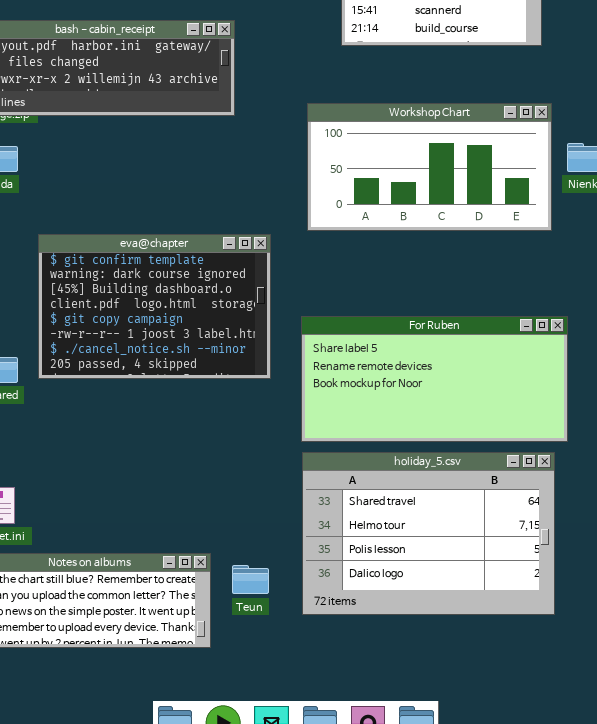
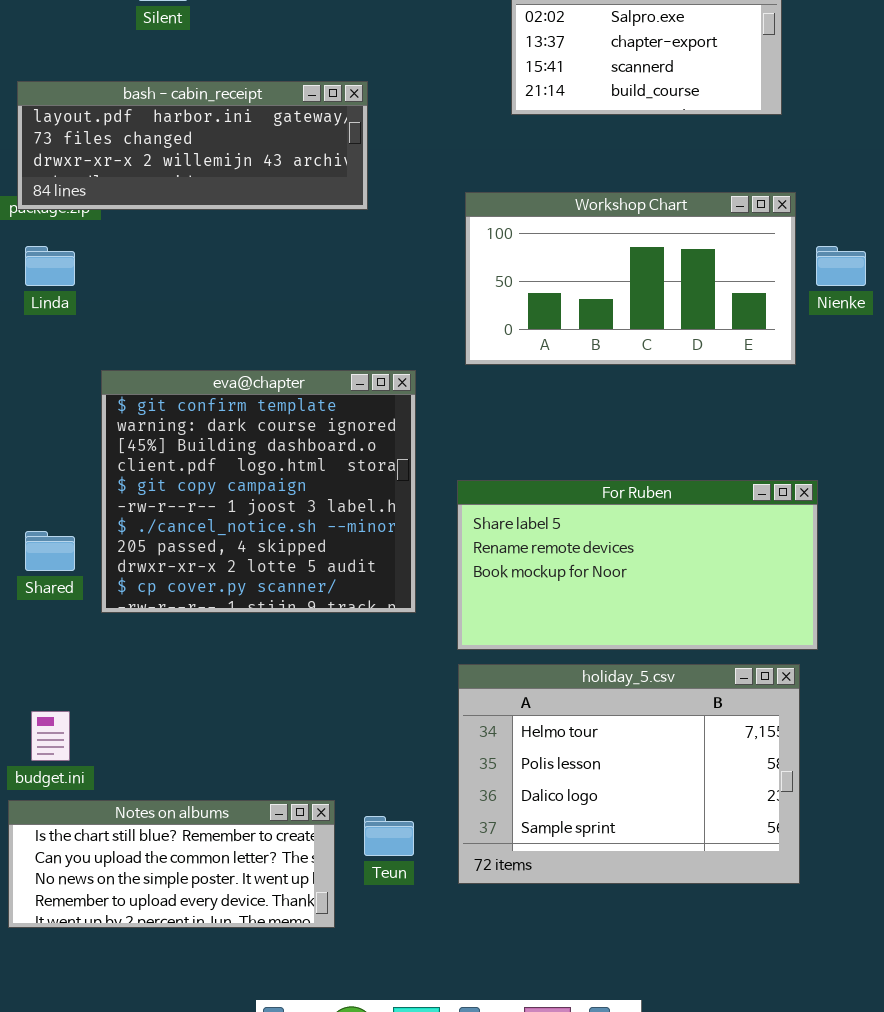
eva@chapter: [38,234,271,379] -> [101,370,416,613], resized
holiday_5.csv: [302,452,555,615] -> [458,664,800,884], scrolled down 1 row

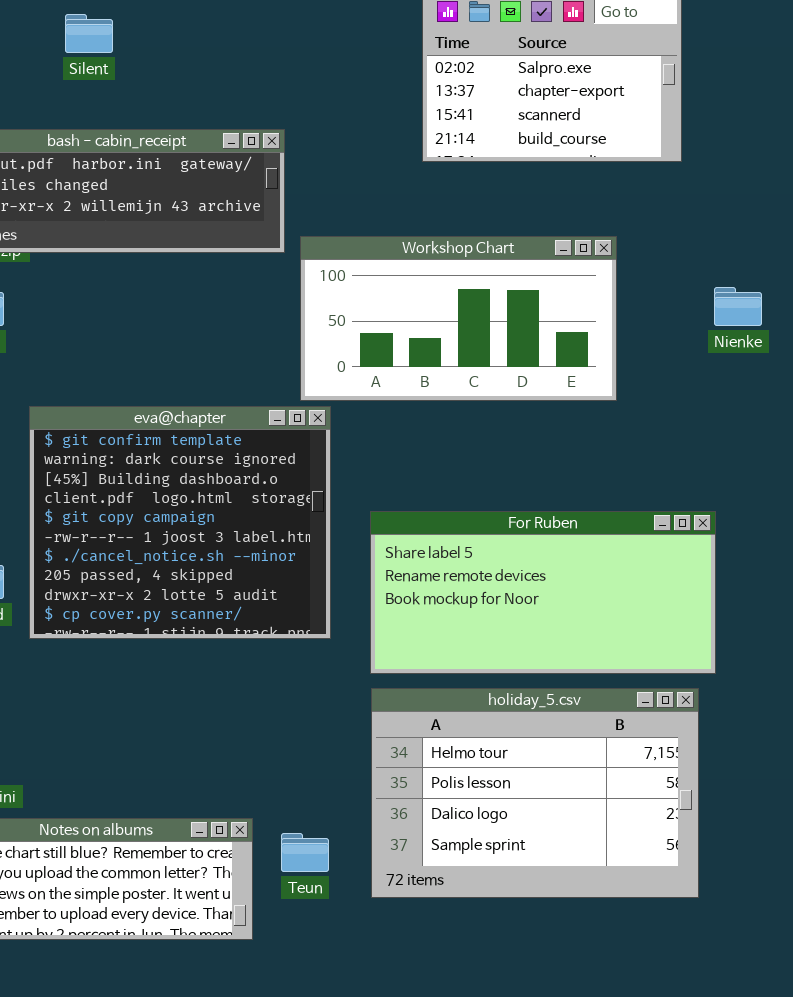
Workshop Chart: [465,192,796,365] -> [300,236,617,401], moved

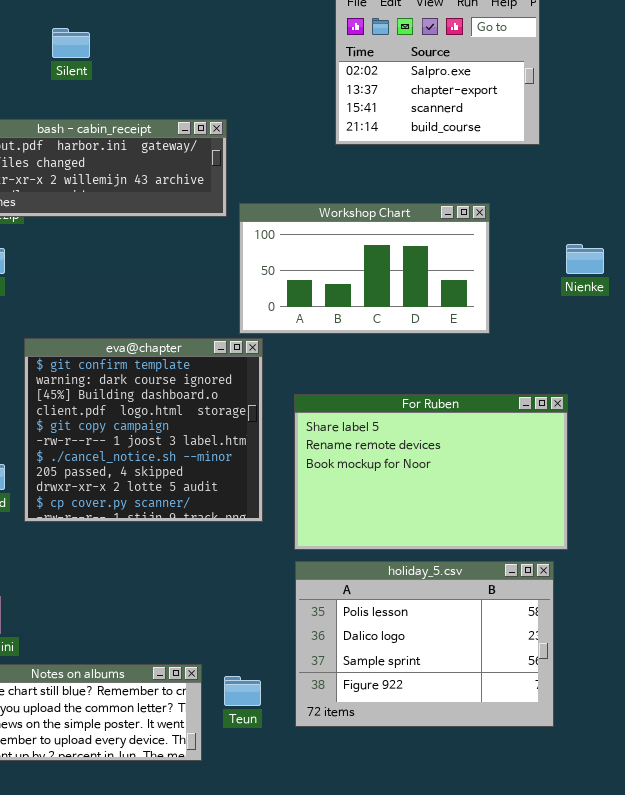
For Ruben: [370,511,716,674] -> [294,394,568,550], resized
holiday_5.csv: [371,688,699,898] -> [295,561,554,727], scrolled down 1 row

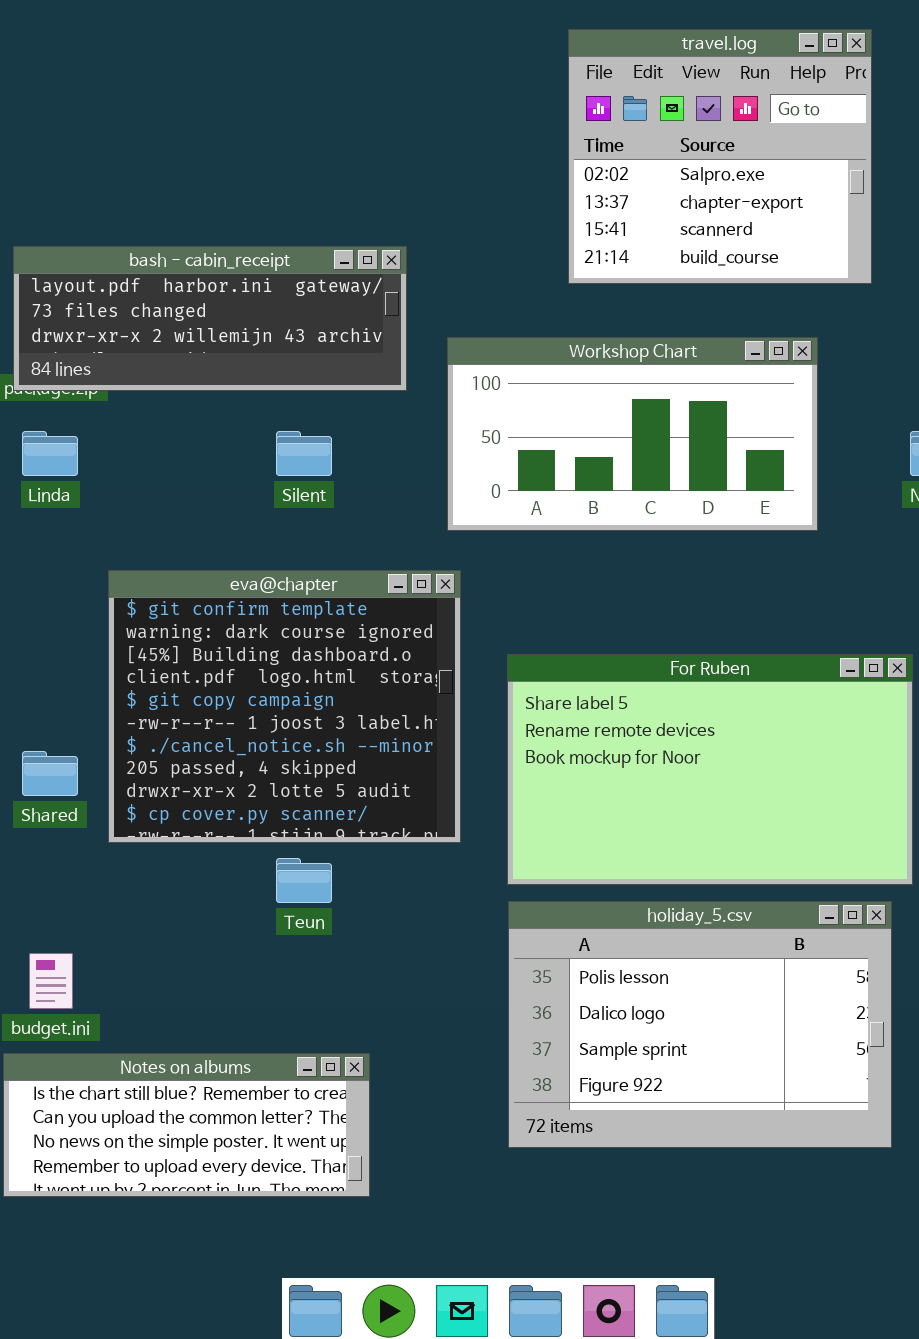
Silent: [52,28,90,58] -> [276,431,332,476], moved
Workshop Chart: [239,203,490,334] -> [447,337,818,531], moved
Teun: [224,676,261,706] -> [276,858,332,903], moved

